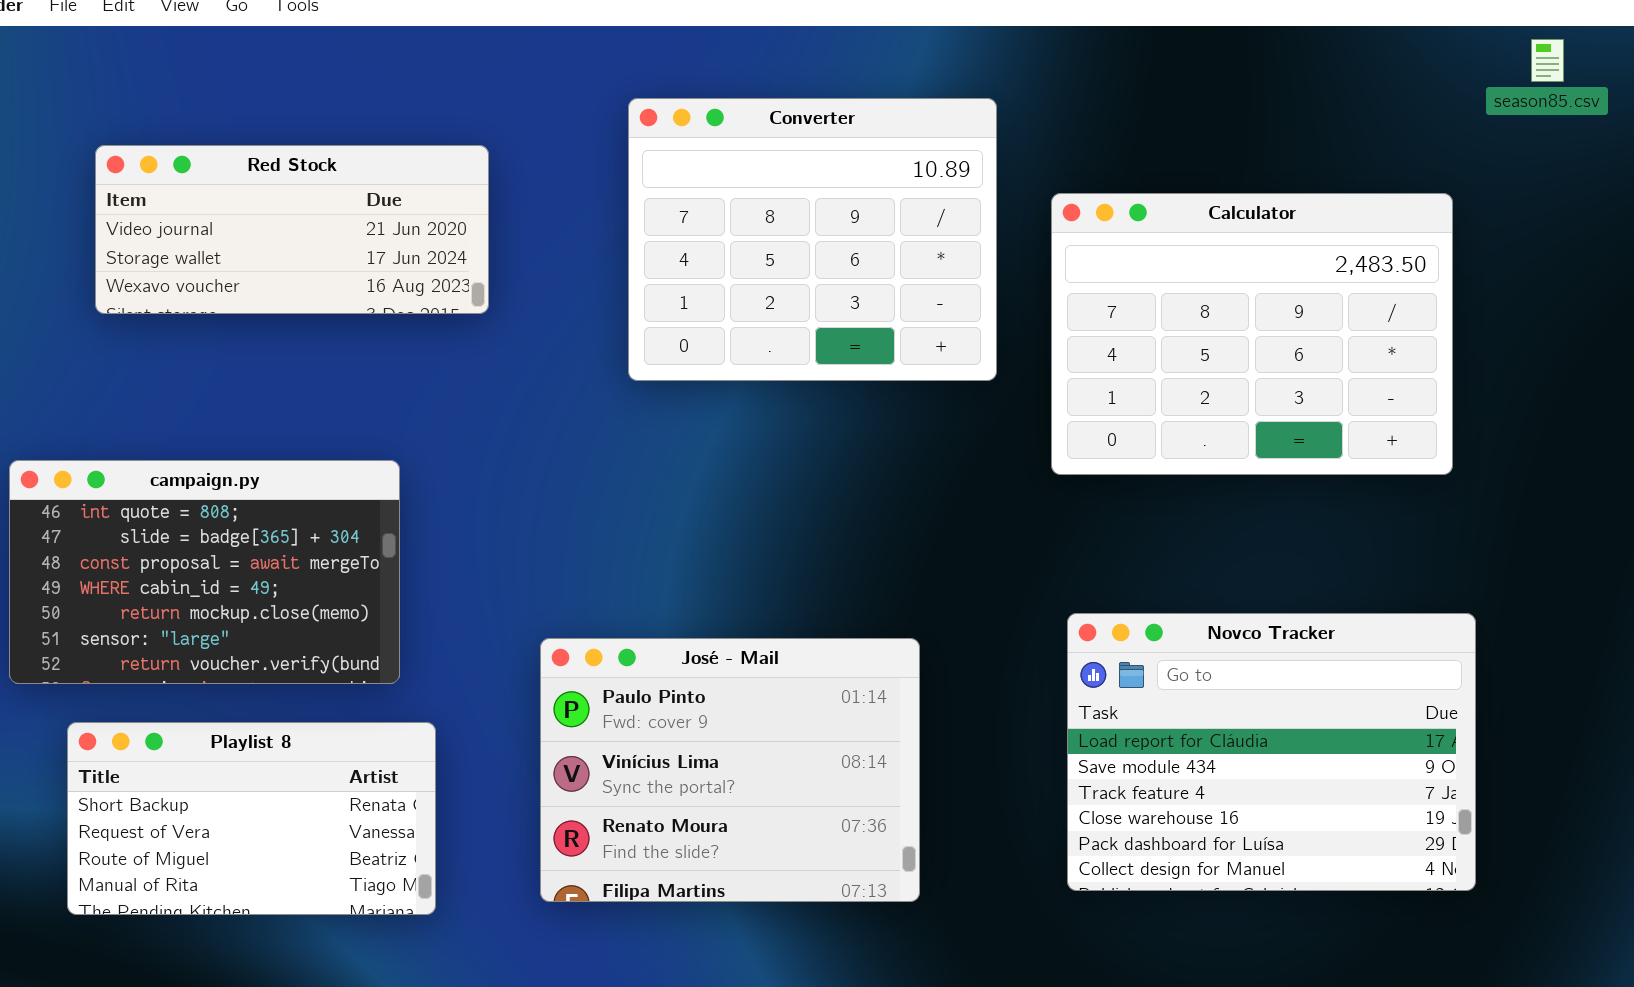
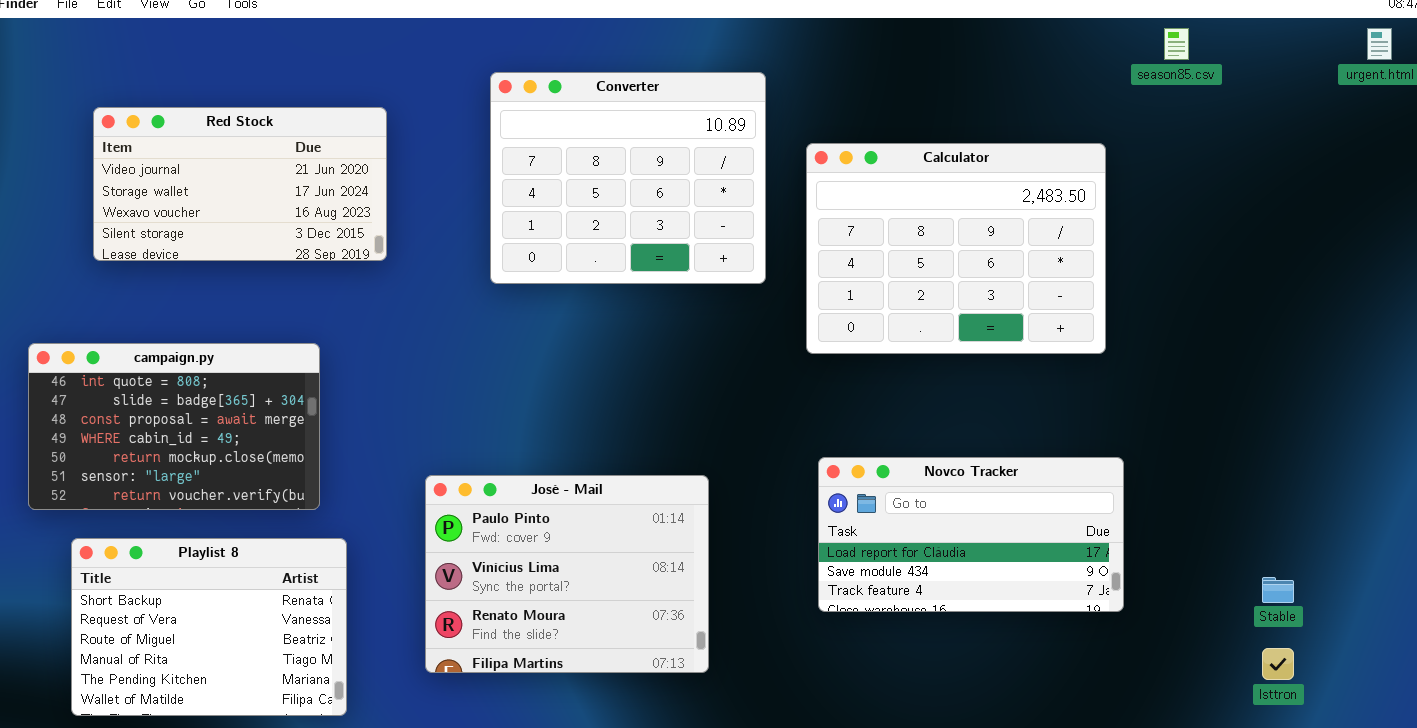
Red Stock: [95,145,489,314] -> [93,107,387,261], resized
Novco Tracker: [1067,613,1476,891] -> [818,457,1124,612], resized
Playlist 8: [67,722,436,915] -> [71,538,347,716], resized

